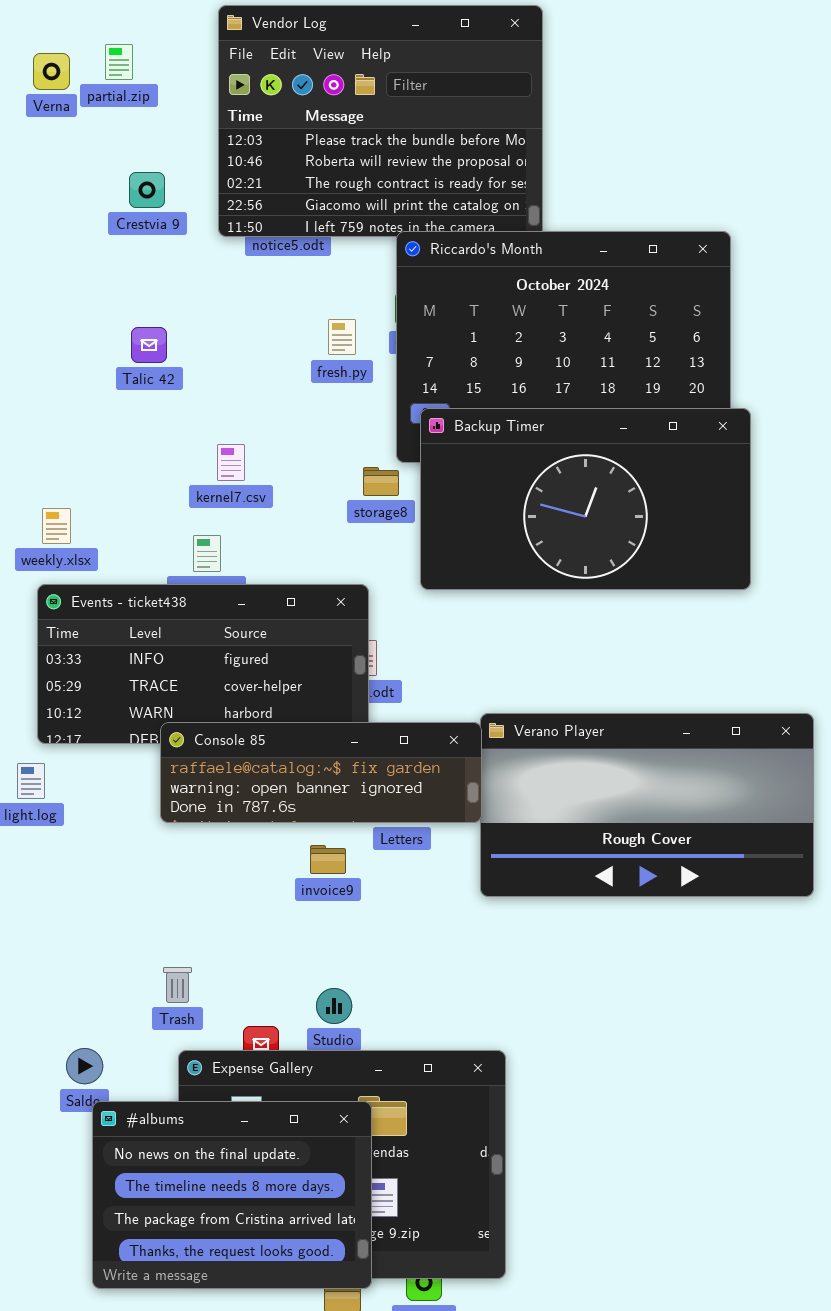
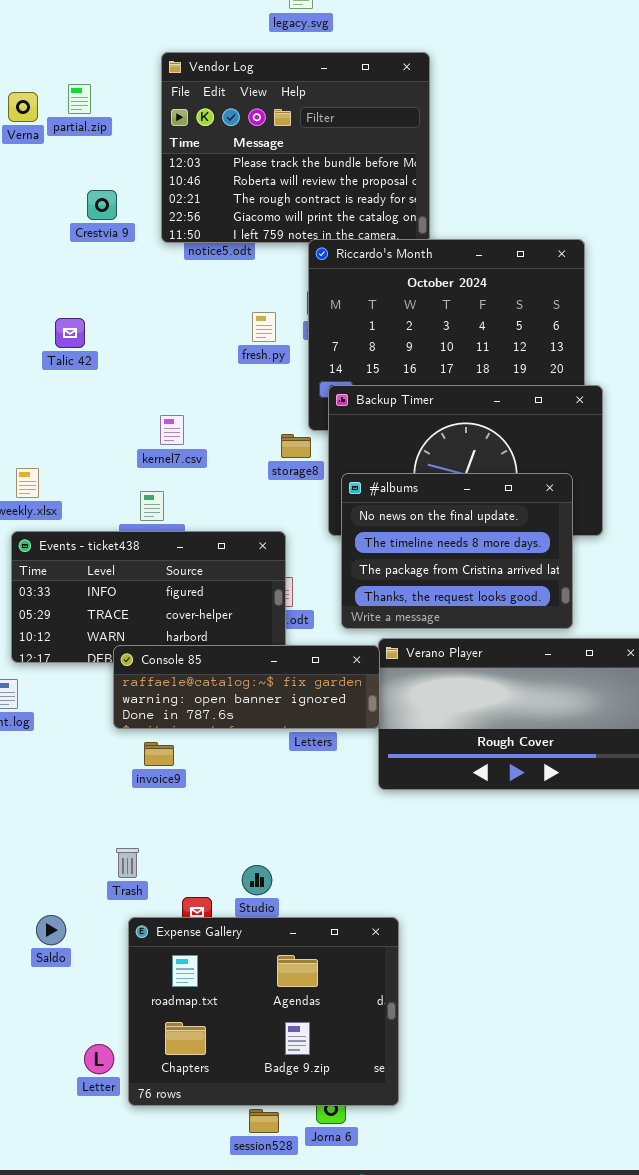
Talic 42: [131,327,167,363] -> [55,318,85,348], moved
invoice9: [310,845,346,874] -> [144,742,174,766], moved
#albums: [92,1101,372,1289] -> [341,473,573,629], moved

